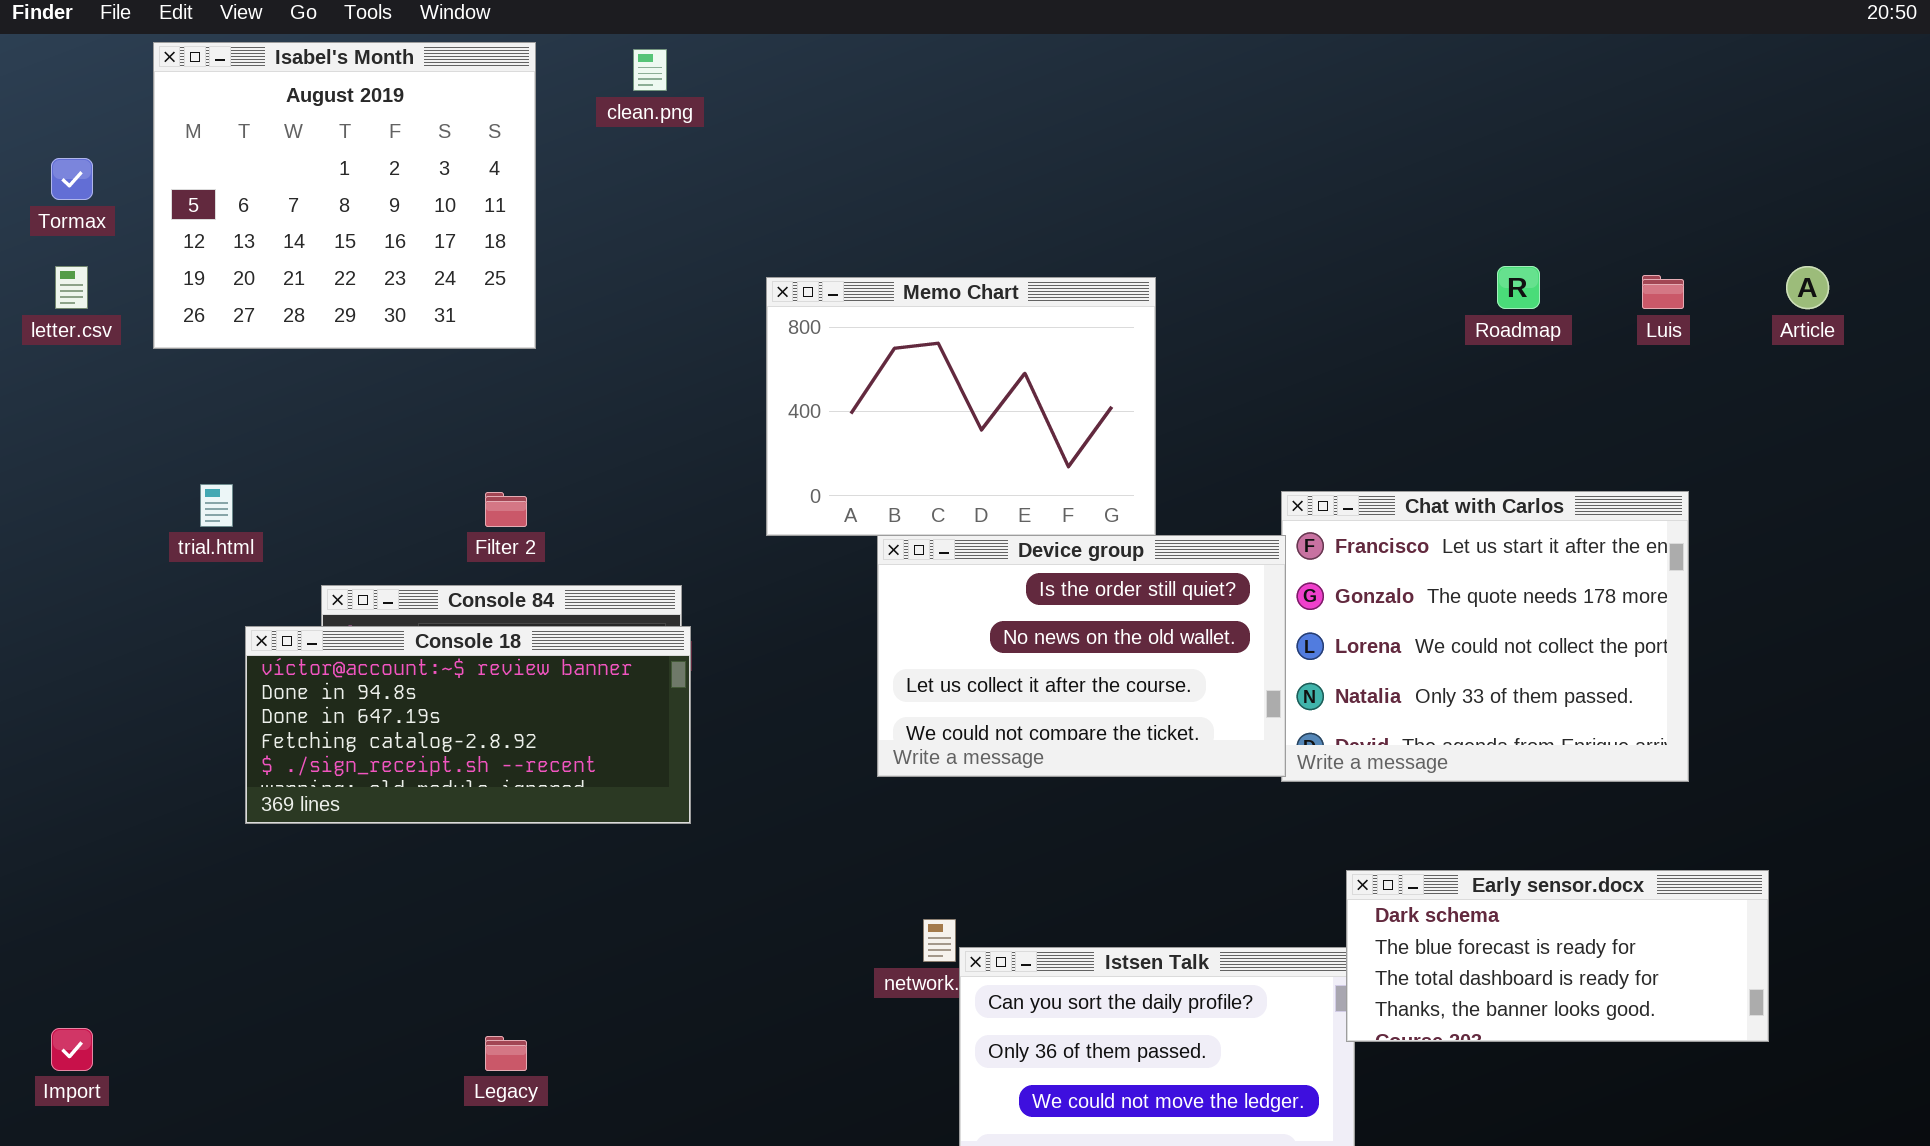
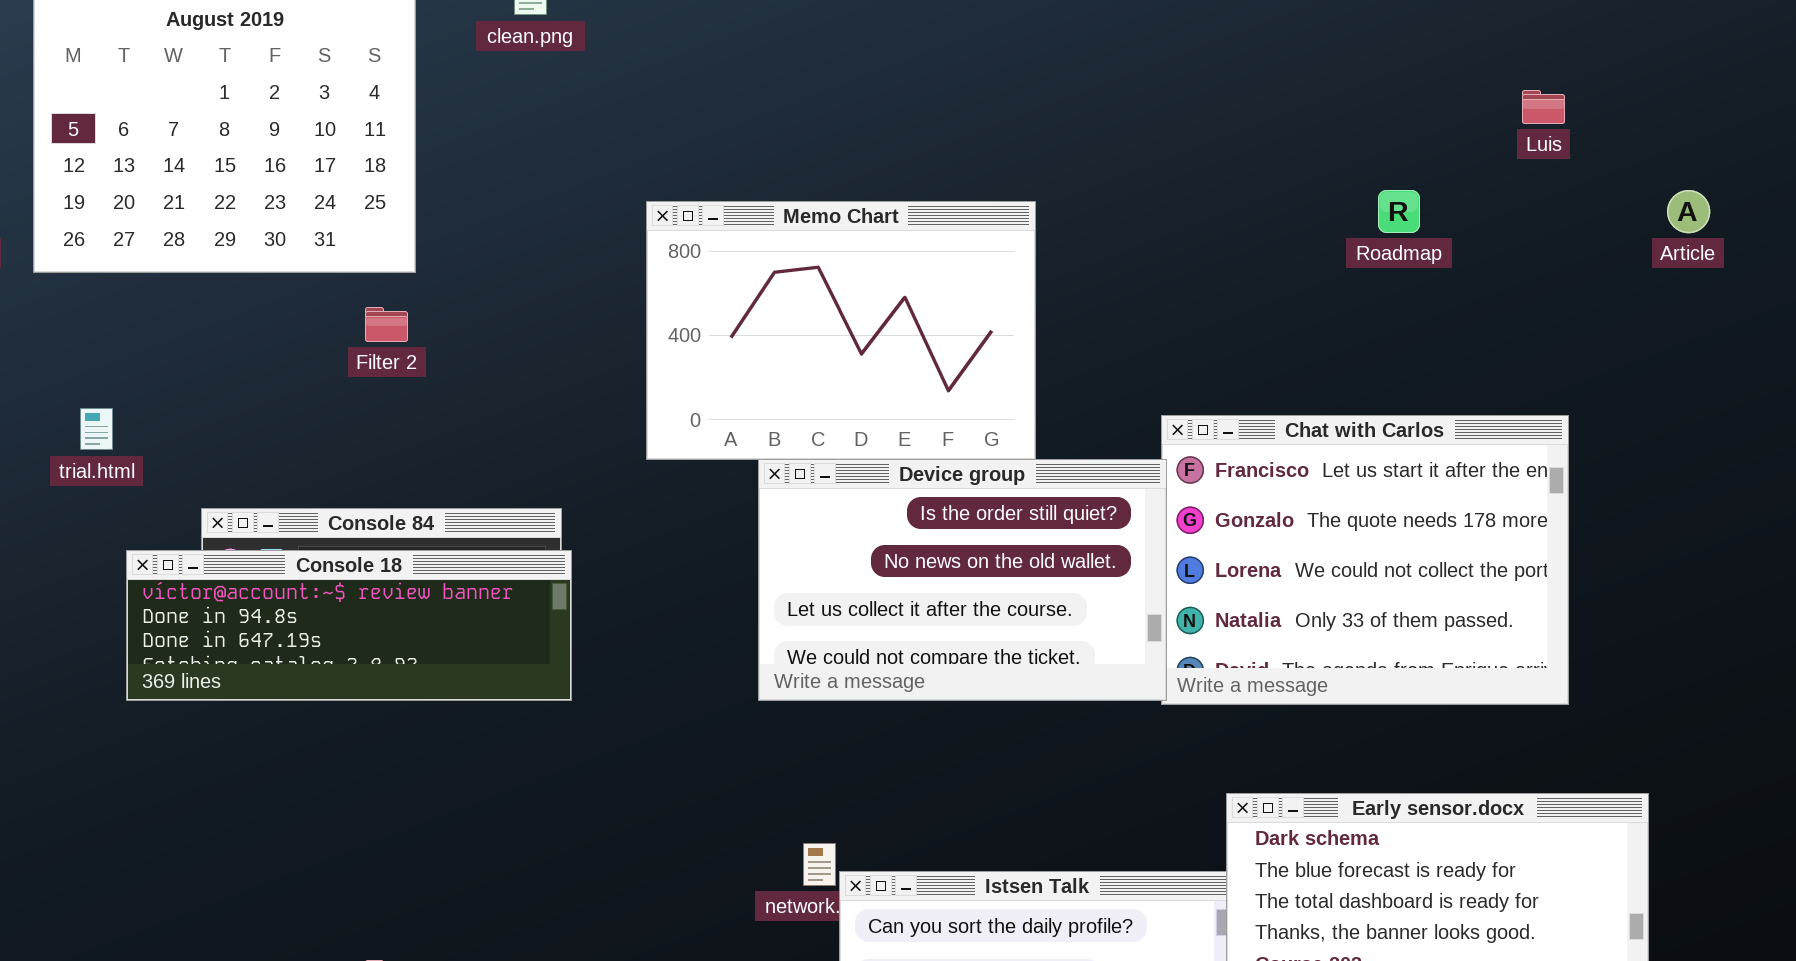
Luis: [1642,275,1684,309] -> [1522,90,1565,124], moved
Filter 2: [485,492,527,527] -> [365,307,408,342], moved
Console 18: [245,626,691,824] -> [126,550,572,701], resized

